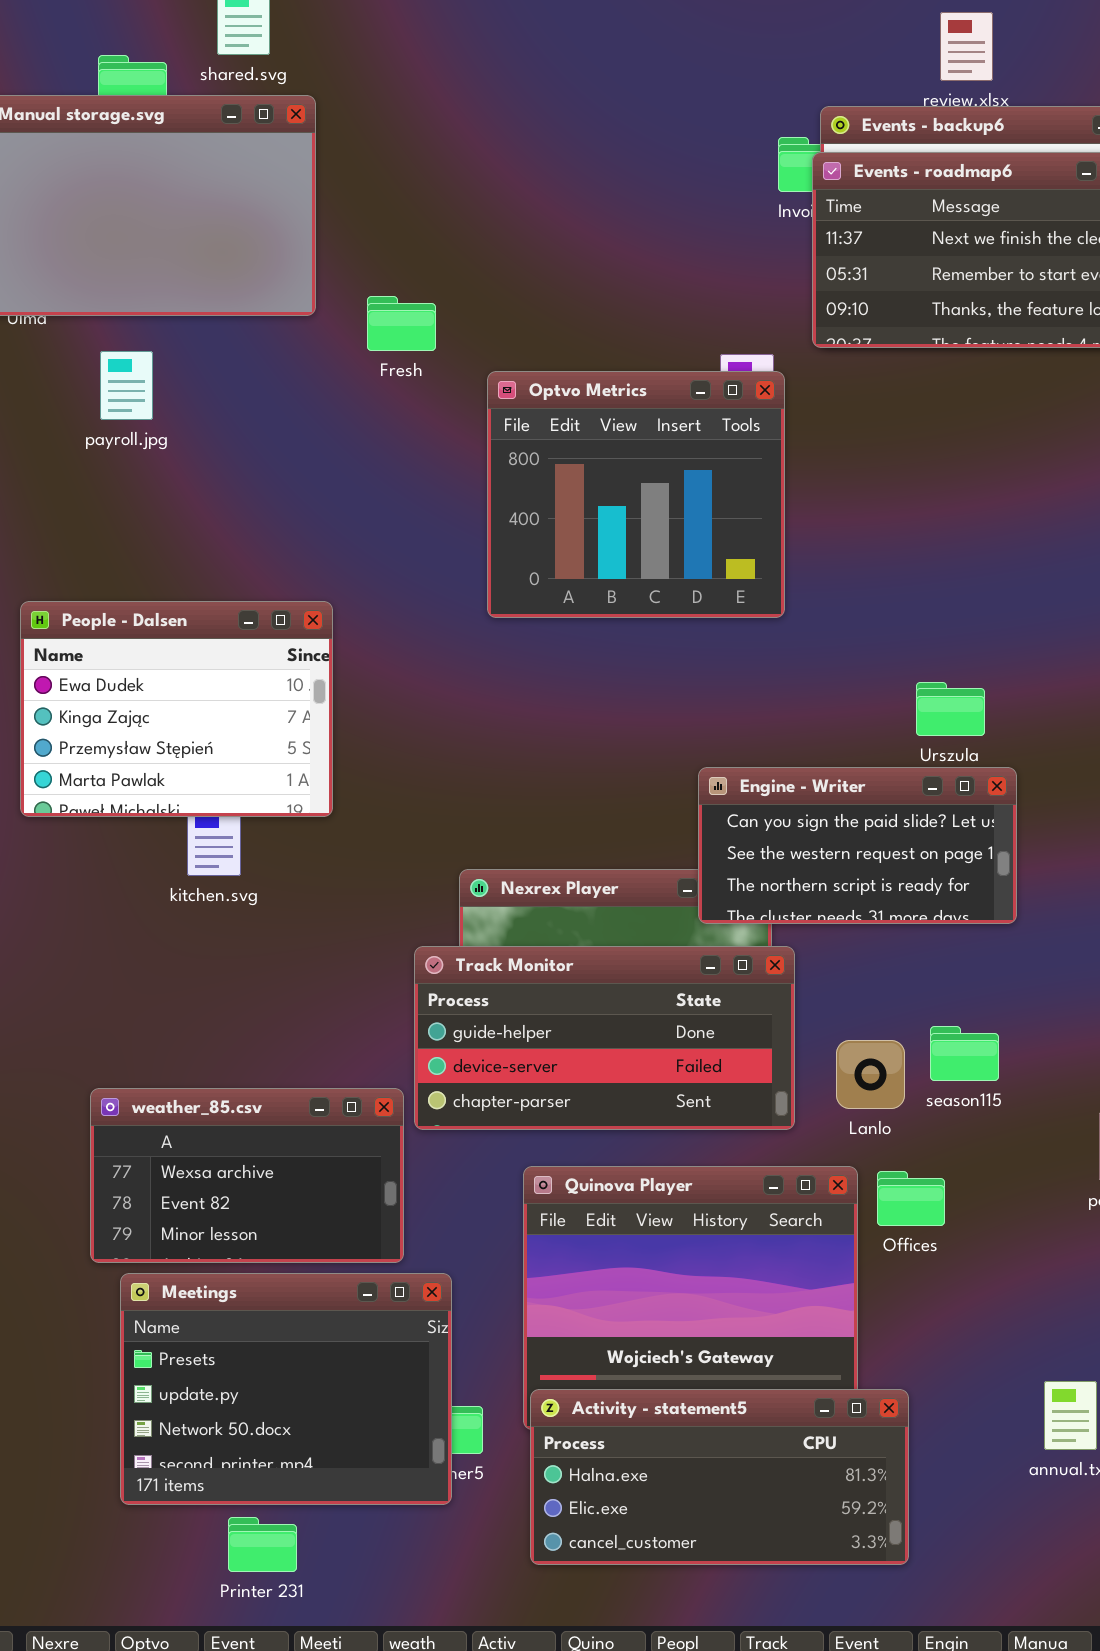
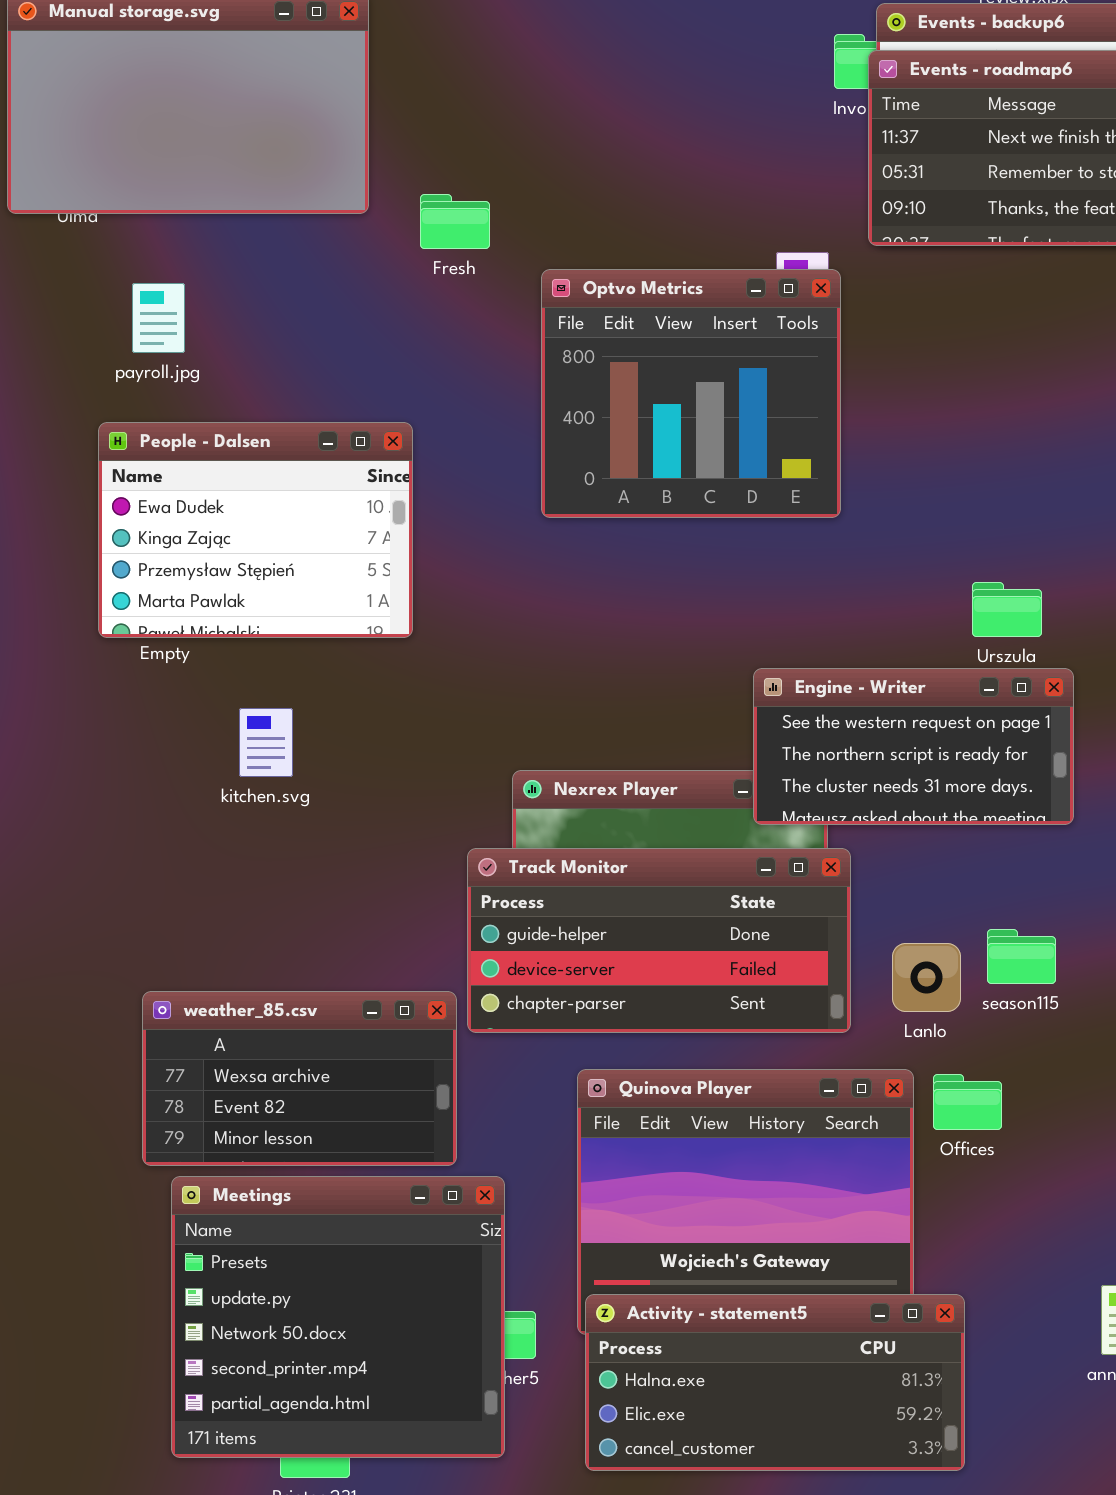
payroll.jpg: [100,351,153,420] -> [132,283,185,353], moved
People - Dalsen: [20,601,333,817] -> [98,422,413,638], moved
Engine - Writer: [698,767,1017,924] -> [753,668,1074,825], scrolled down 1 row
Meetings: [120,1273,452,1505] -> [171,1176,505,1458], resized

